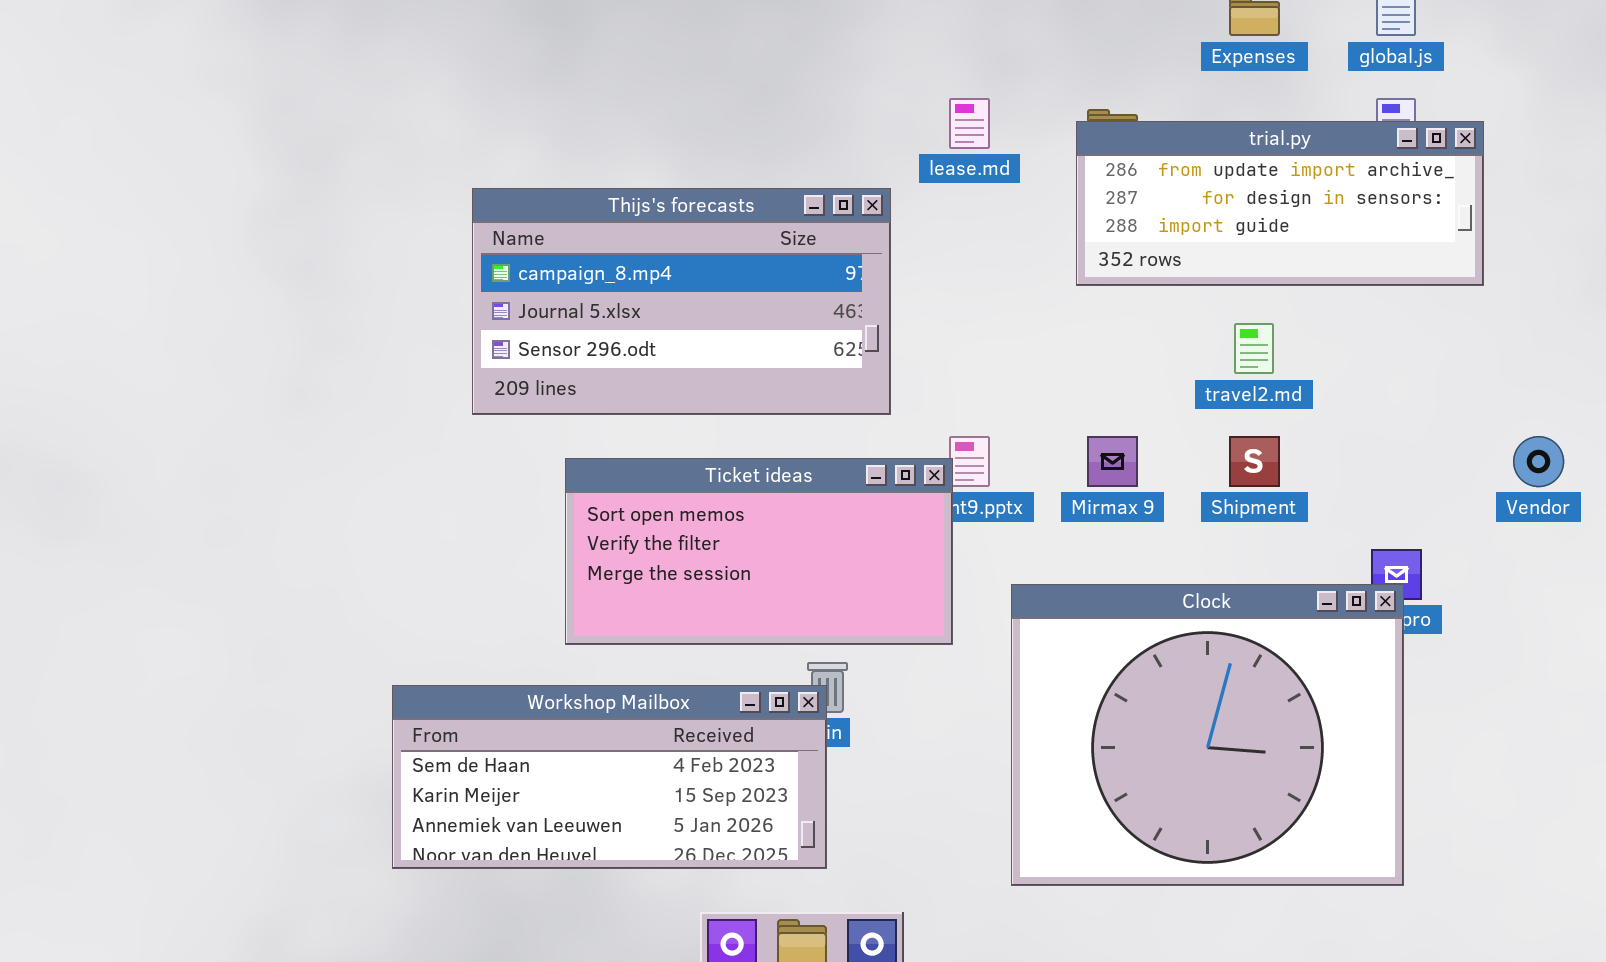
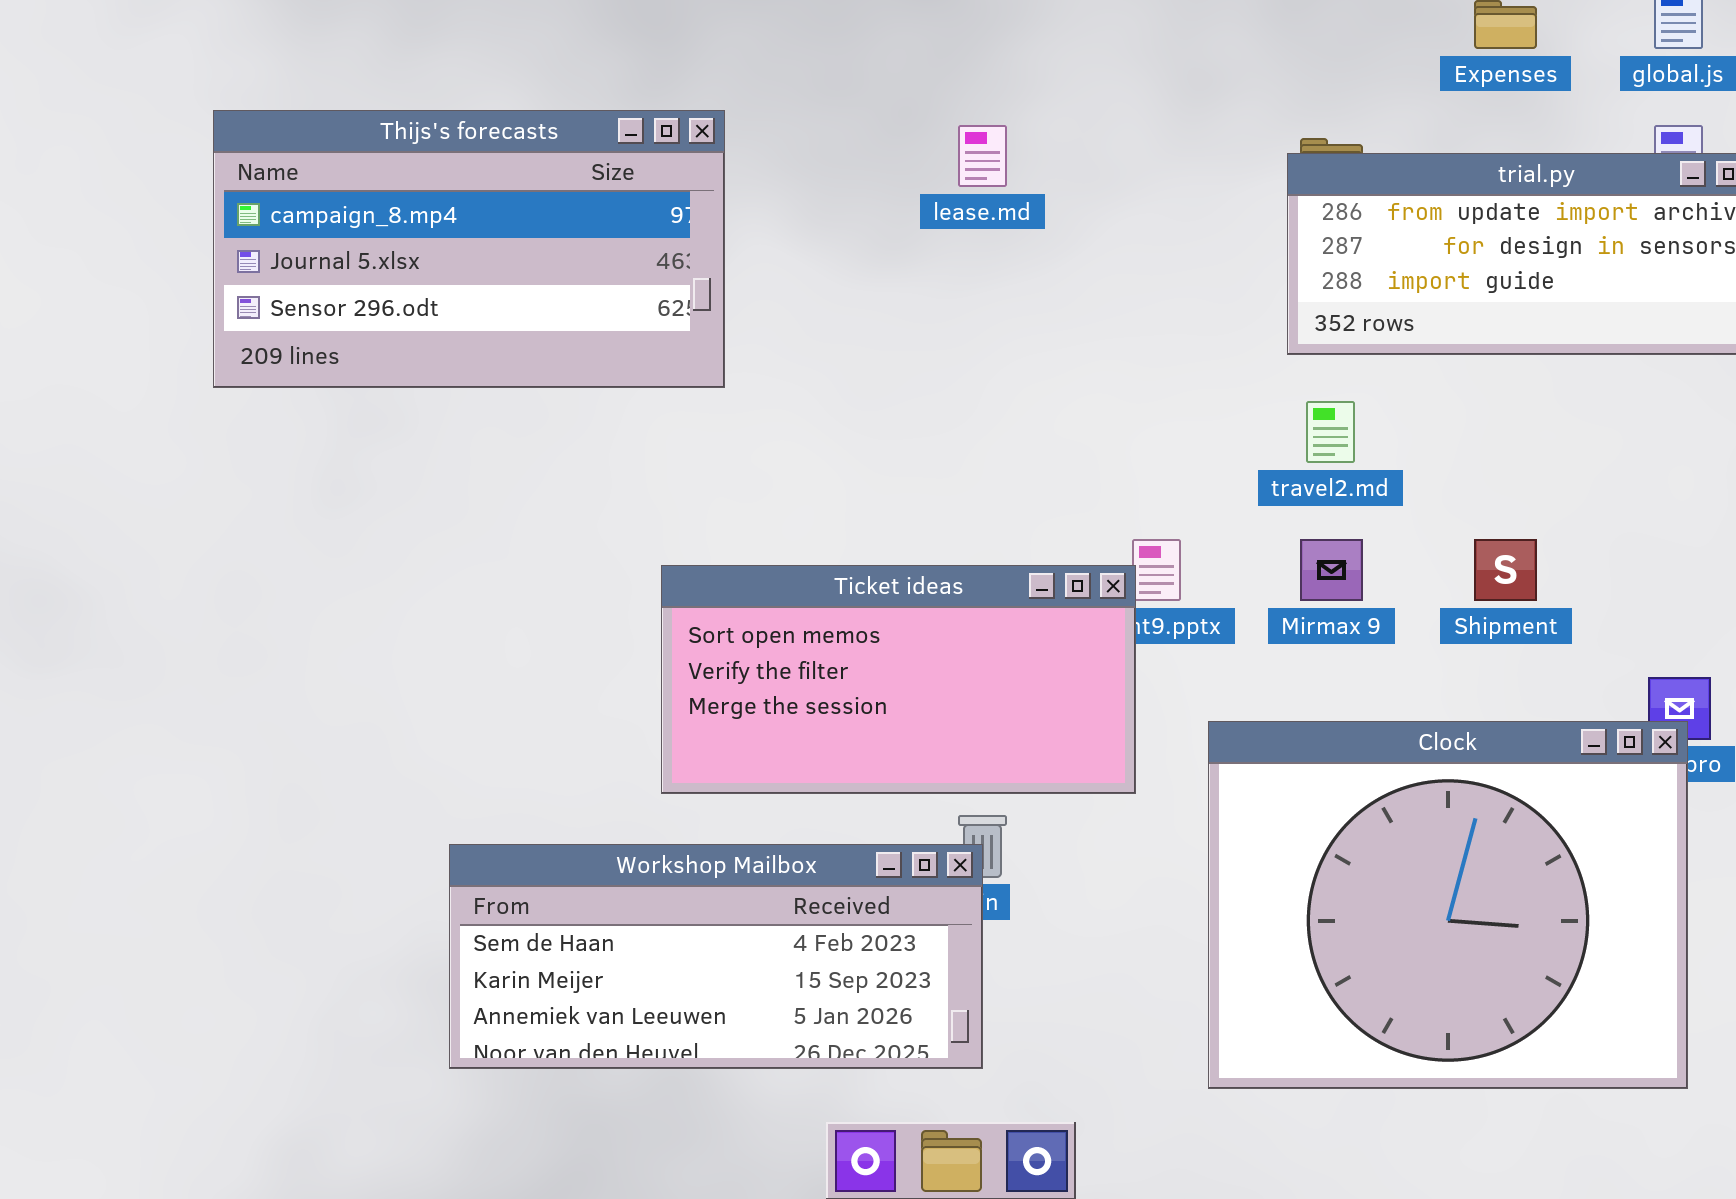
lease.md: [949,98,990,149] -> [958,125,1007,187], moved
Thijs's forecasts: [472,188,891,415] -> [213,110,725,388], moved
travel2.md: [1234,323,1274,374] -> [1306,401,1355,463], moved

